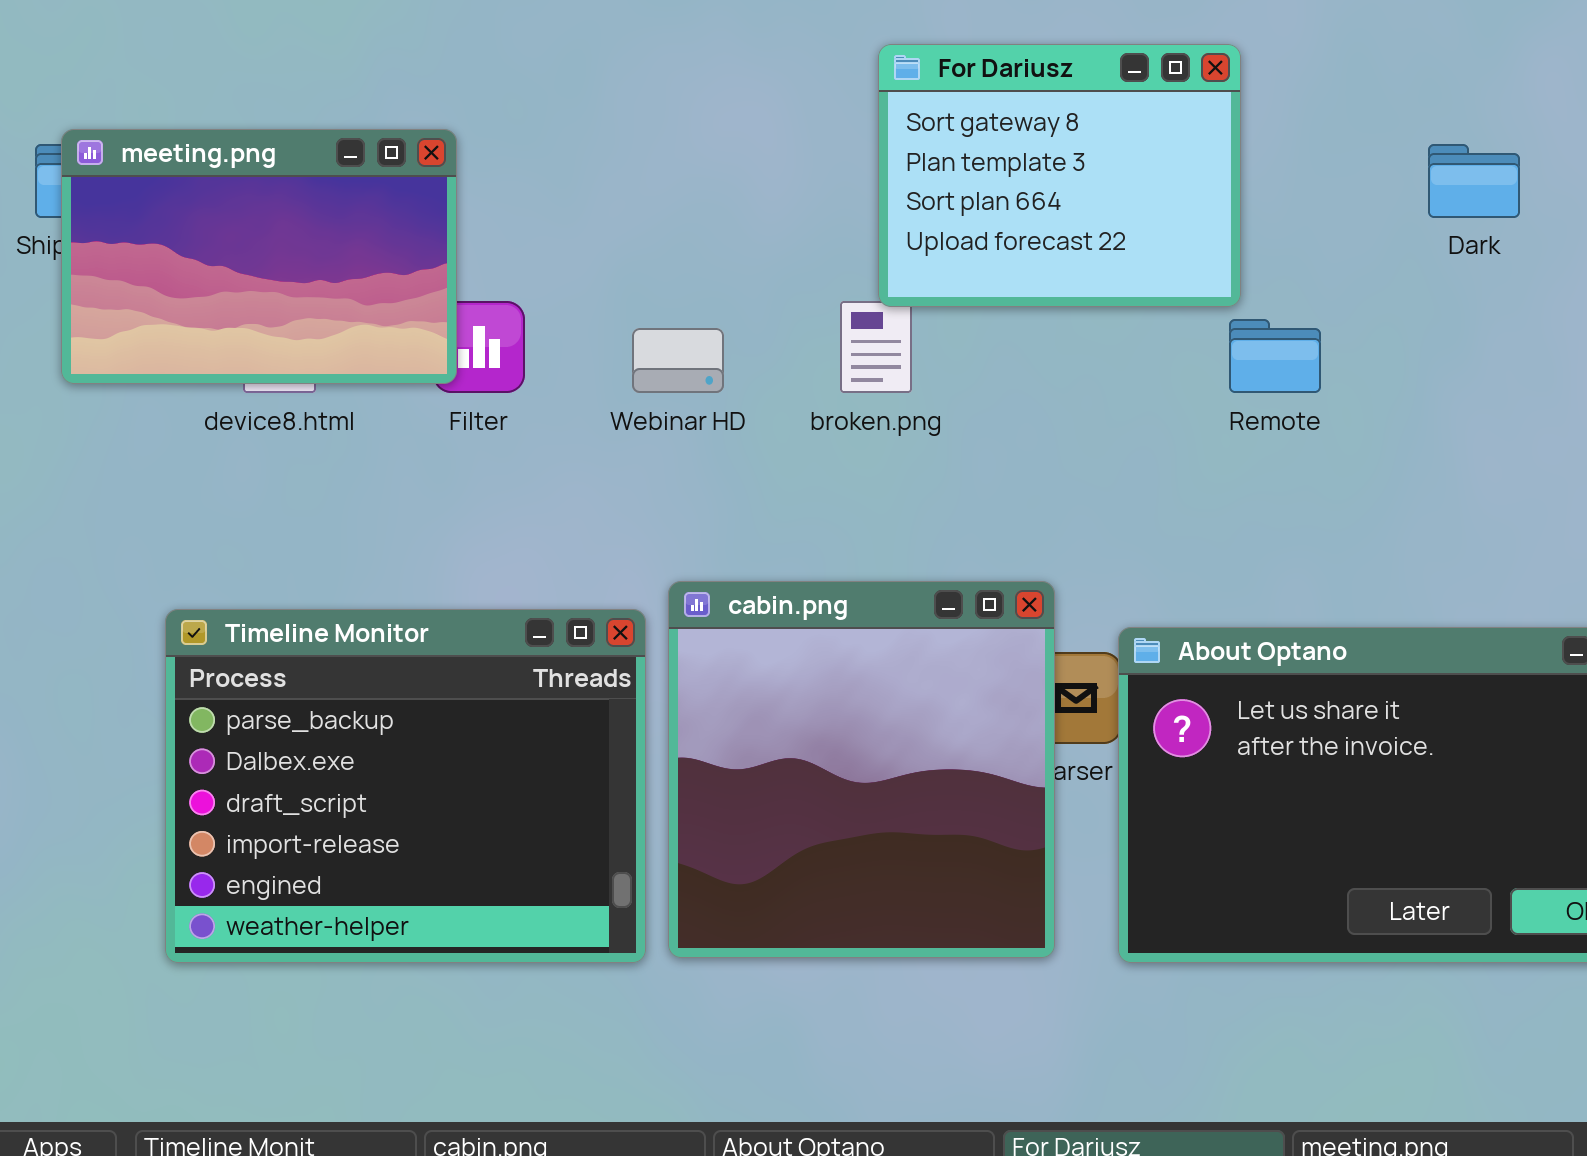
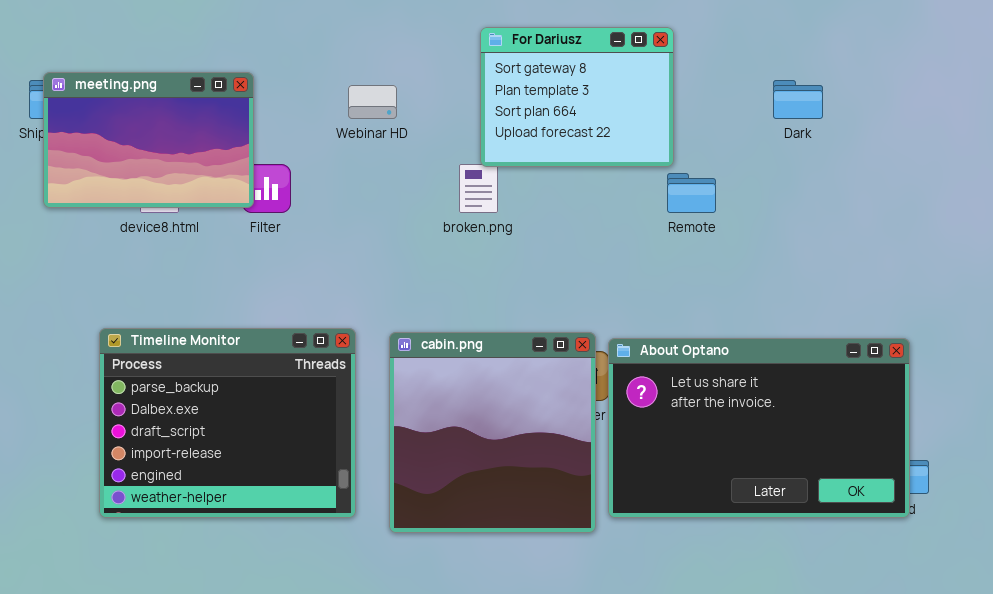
Webinar HD: [632,328,724,393] -> [348,85,397,119], moved
cabin.png: [668,581,1055,958] -> [389,332,596,533], moved

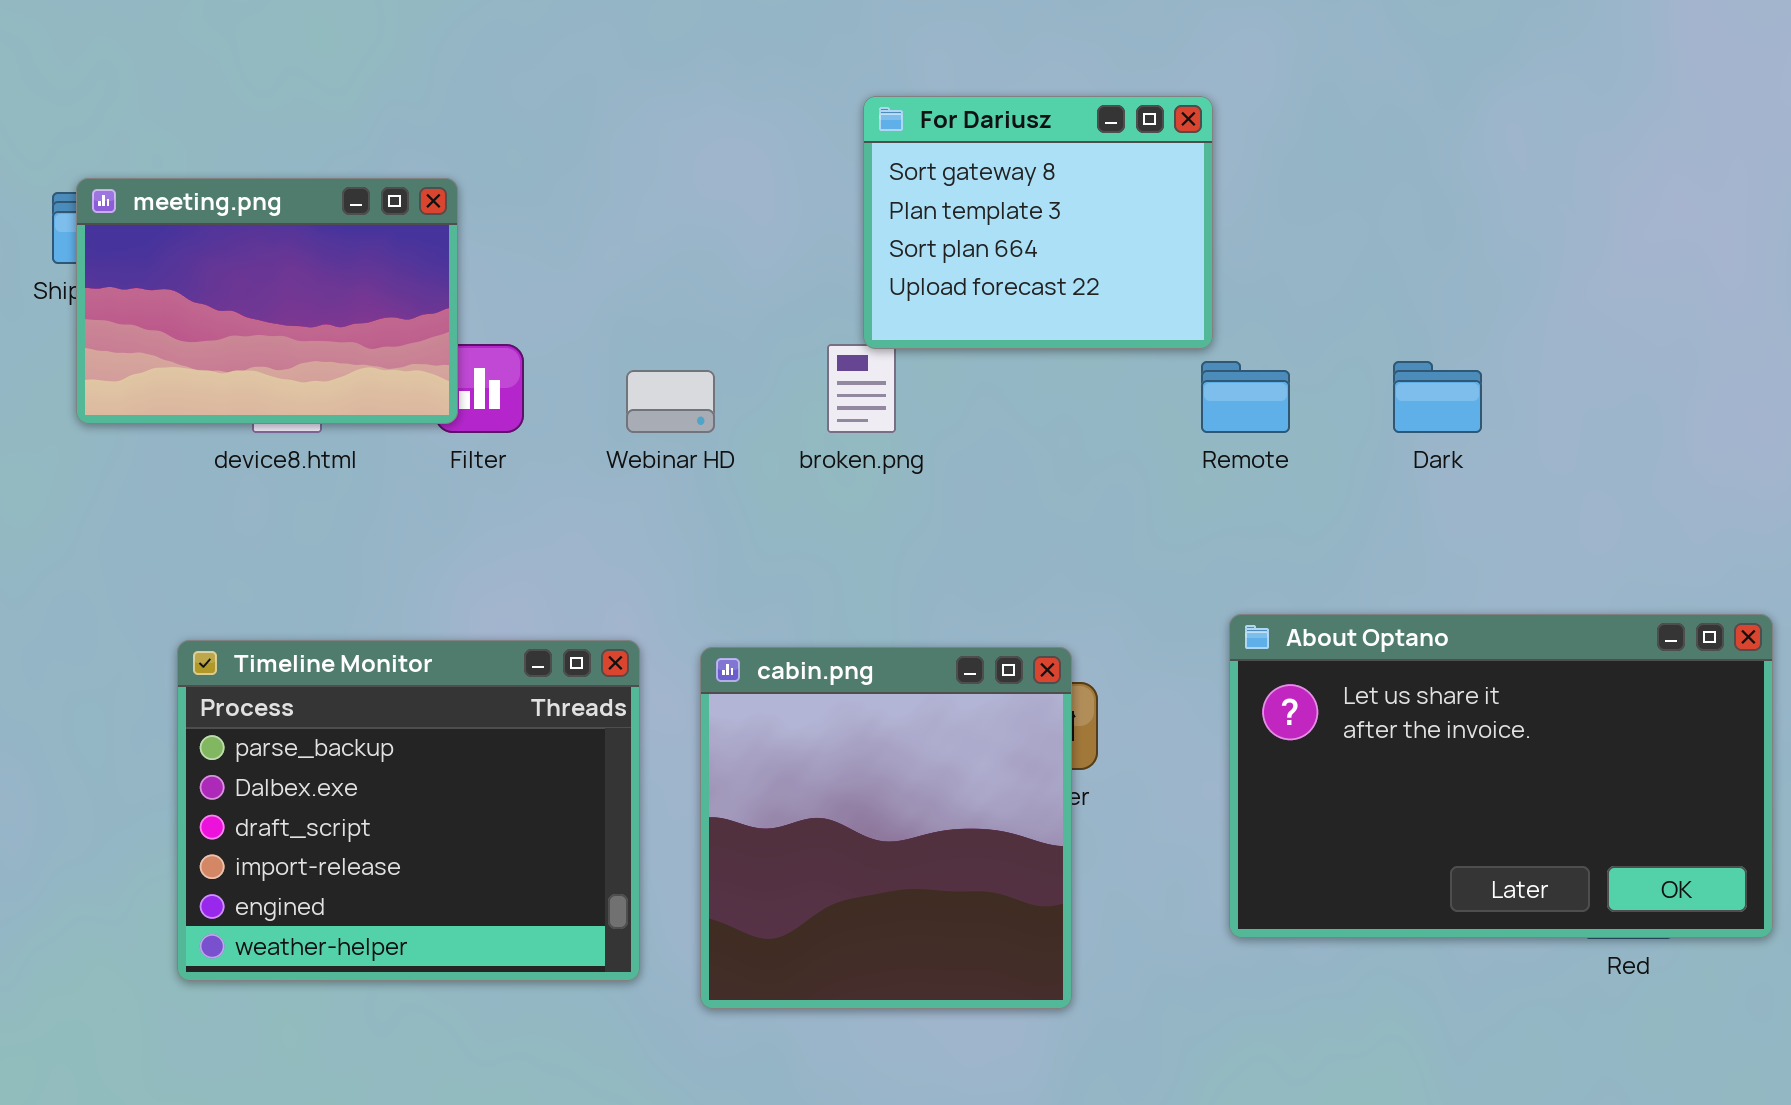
Dark: [773,80,823,119] -> [1393,361,1482,433], moved
Webinar HD: [348,85,397,119] -> [626,370,715,433], moved
About Optano: [608,338,910,518] -> [1229,614,1773,938], moved

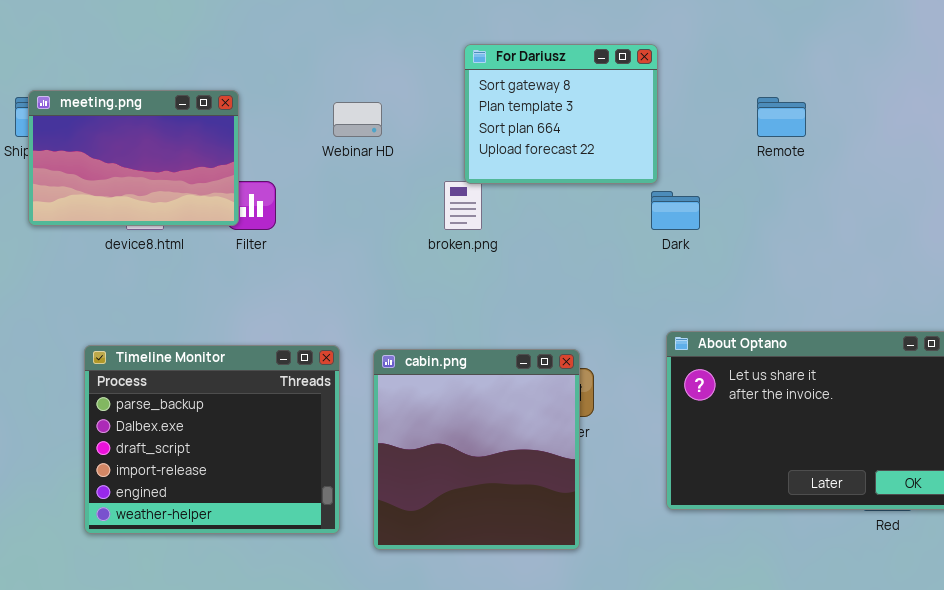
Remote: [1201,361,1290,433] -> [757,97,806,137], moved
Dark: [1393,361,1482,433] -> [651,191,700,230], moved
Webinar HD: [626,370,715,433] -> [333,102,382,137], moved

